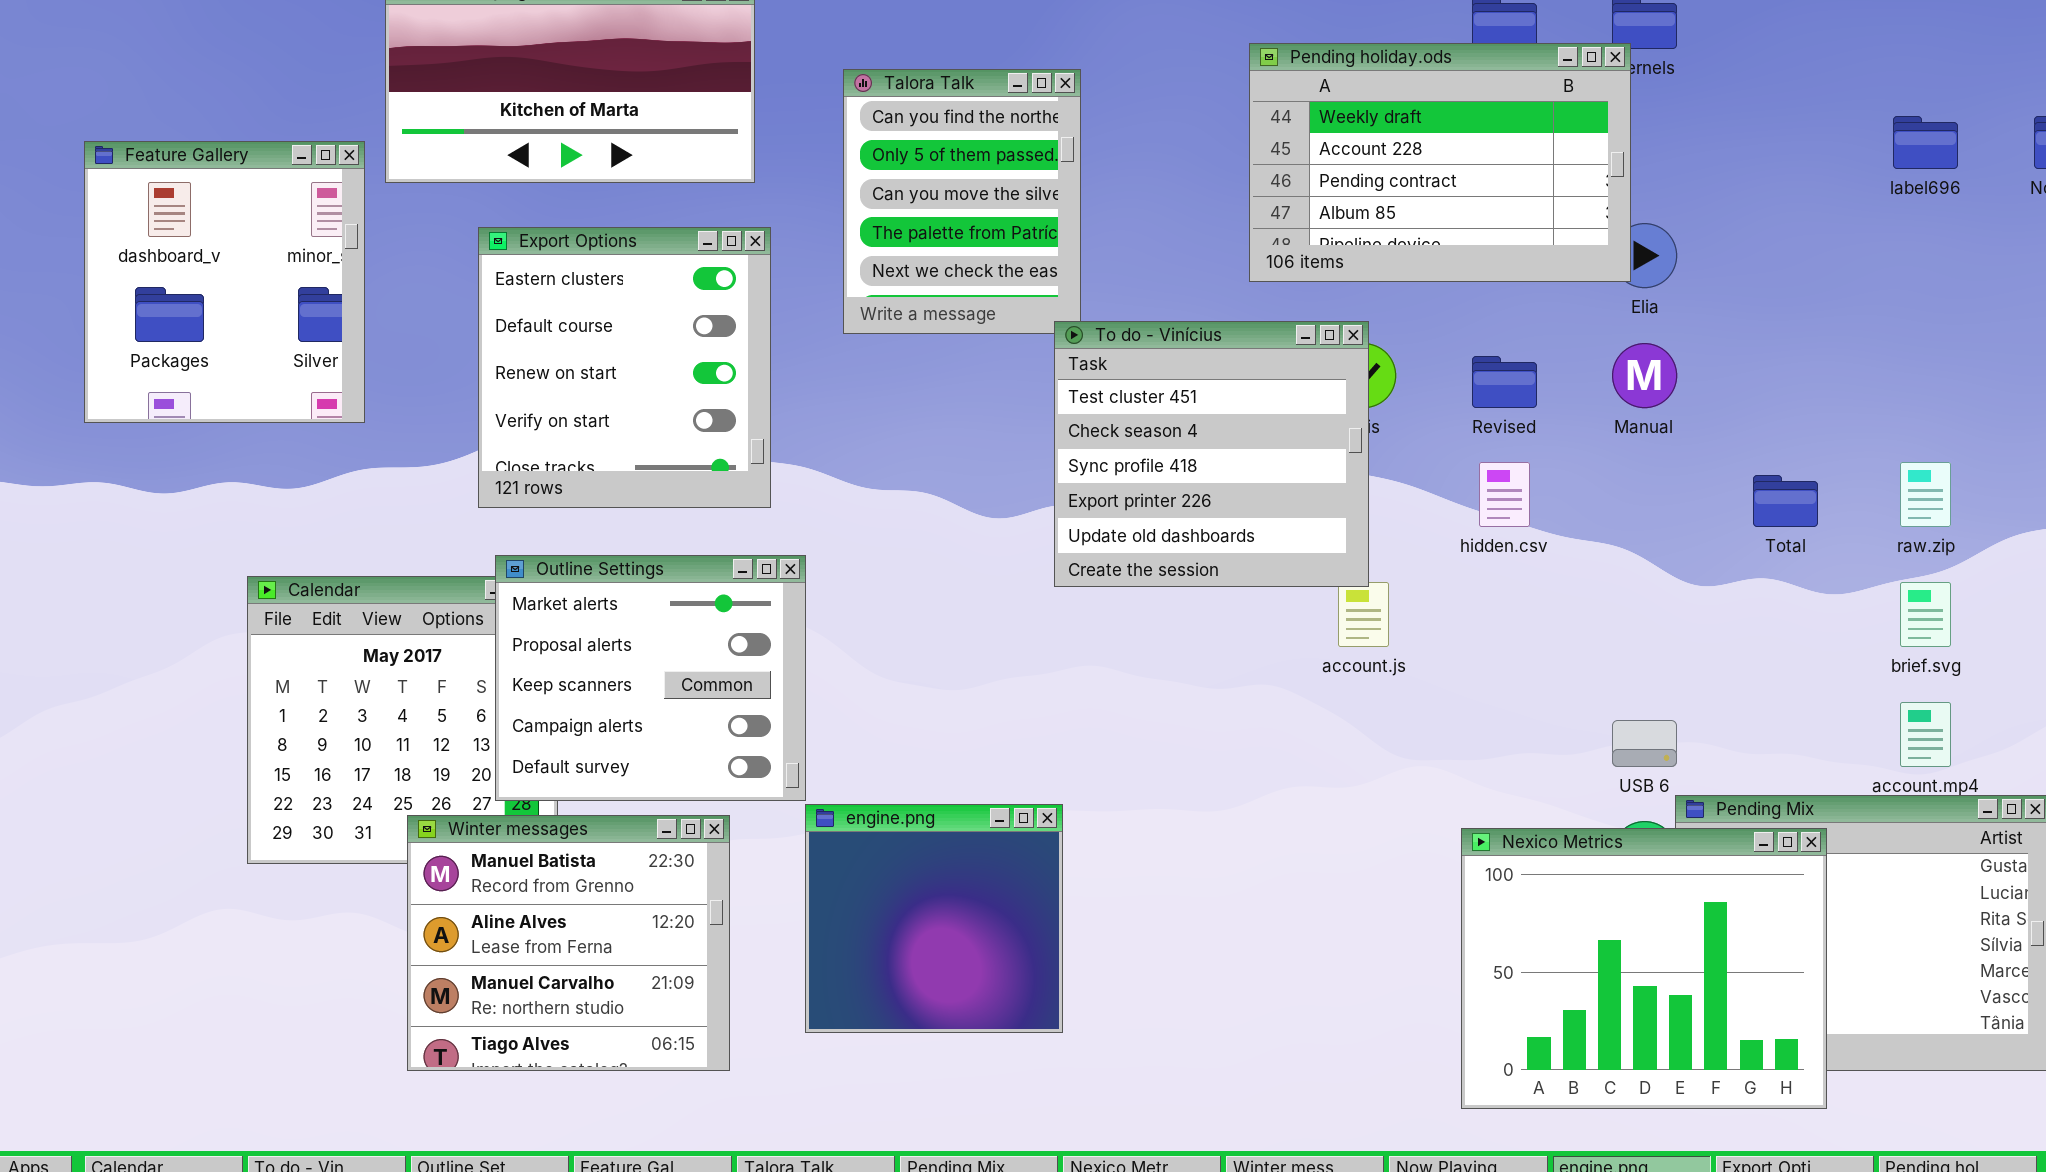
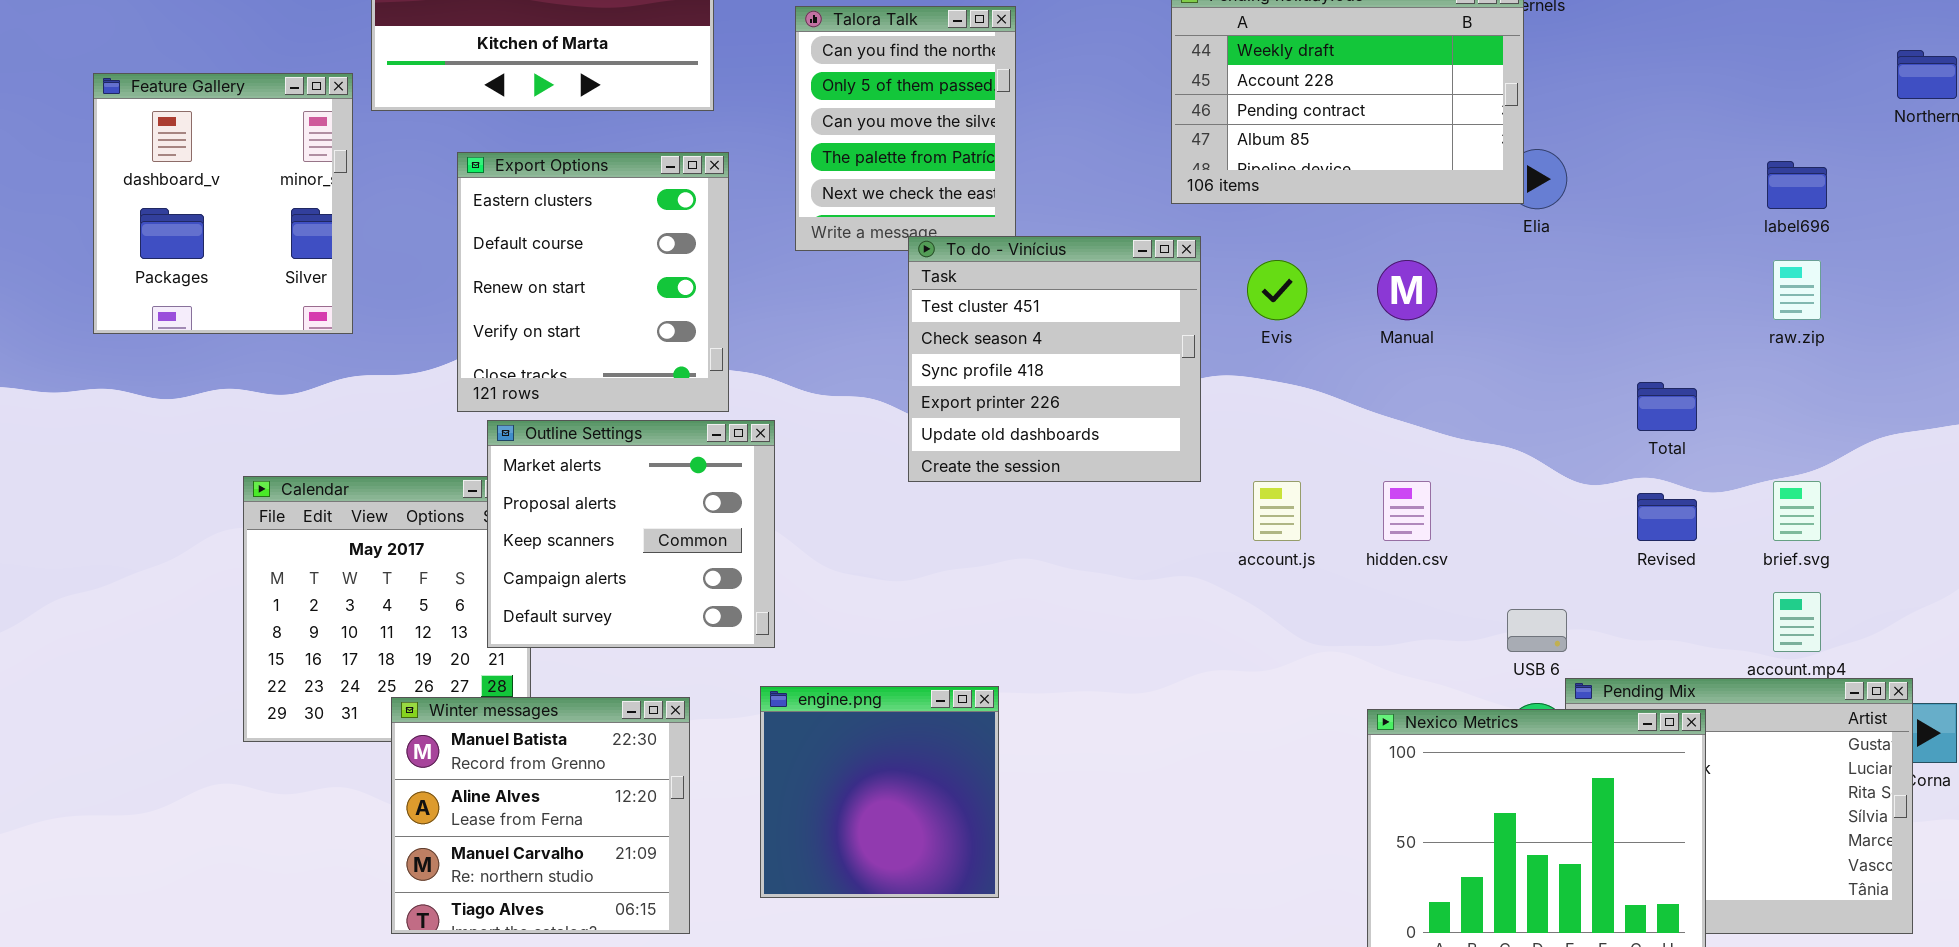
label696: [1893,116,1958,169] -> [1767,161,1827,209], moved
To do - Vinícius: [1054,321,1369,587] -> [908,236,1201,482], moved
Manual: [1612,343,1677,408] -> [1377,260,1437,320], moved
Revised: [1472,356,1537,408] -> [1637,493,1697,541], moved
hidden.csv: [1479,462,1530,527] -> [1383,481,1431,541], moved
raw.zip: [1900,462,1951,527] -> [1773,260,1821,320], moved
Outline Settings: [495,555,806,801] -> [487,420,775,648], moved

